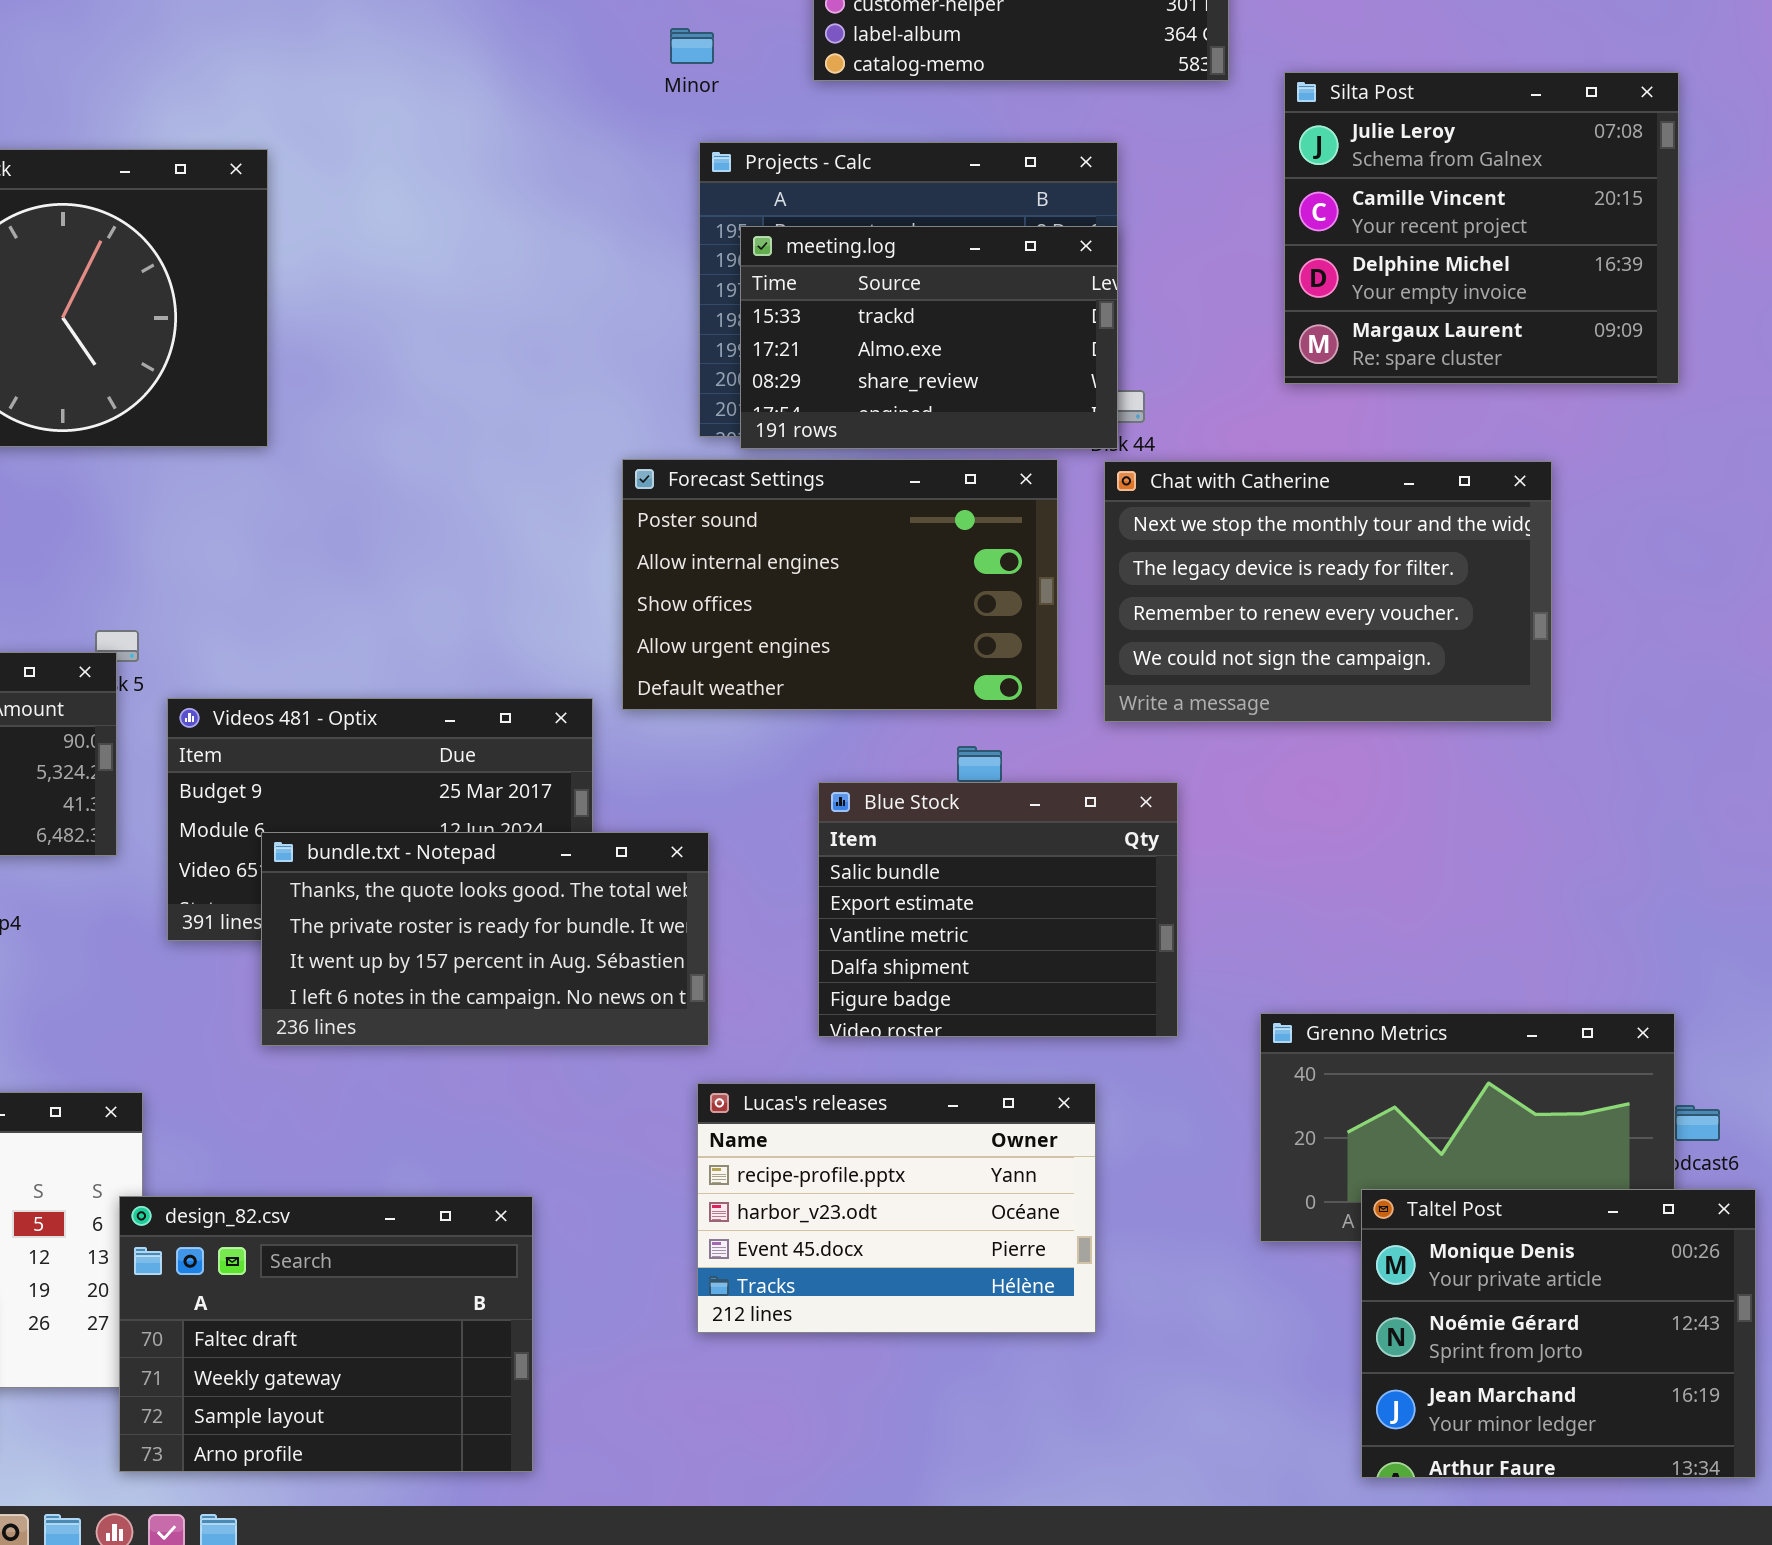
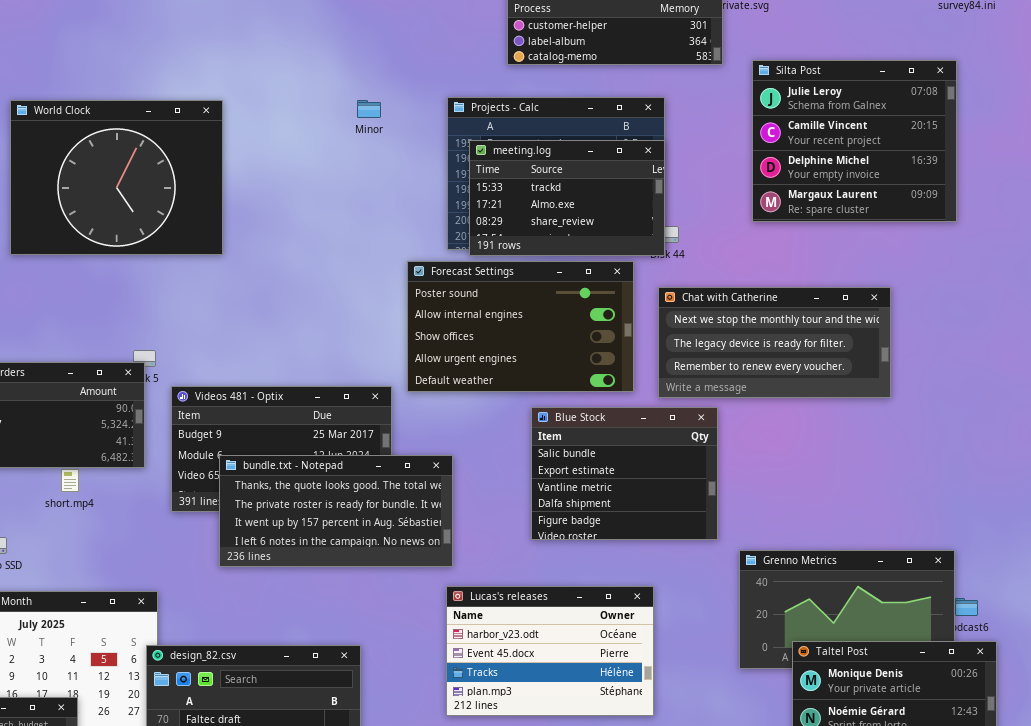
Minor: [670,28,714,64] -> [357,100,381,118], moved
Chat with Catherine: [1104,461,1552,722] -> [658,287,891,398], resized
Blue Stock: [818,782,1178,1037] -> [531,407,718,540], moved
Lucas's releases: [697,1083,1096,1333] -> [446,586,654,716], scrolled down 1 row

